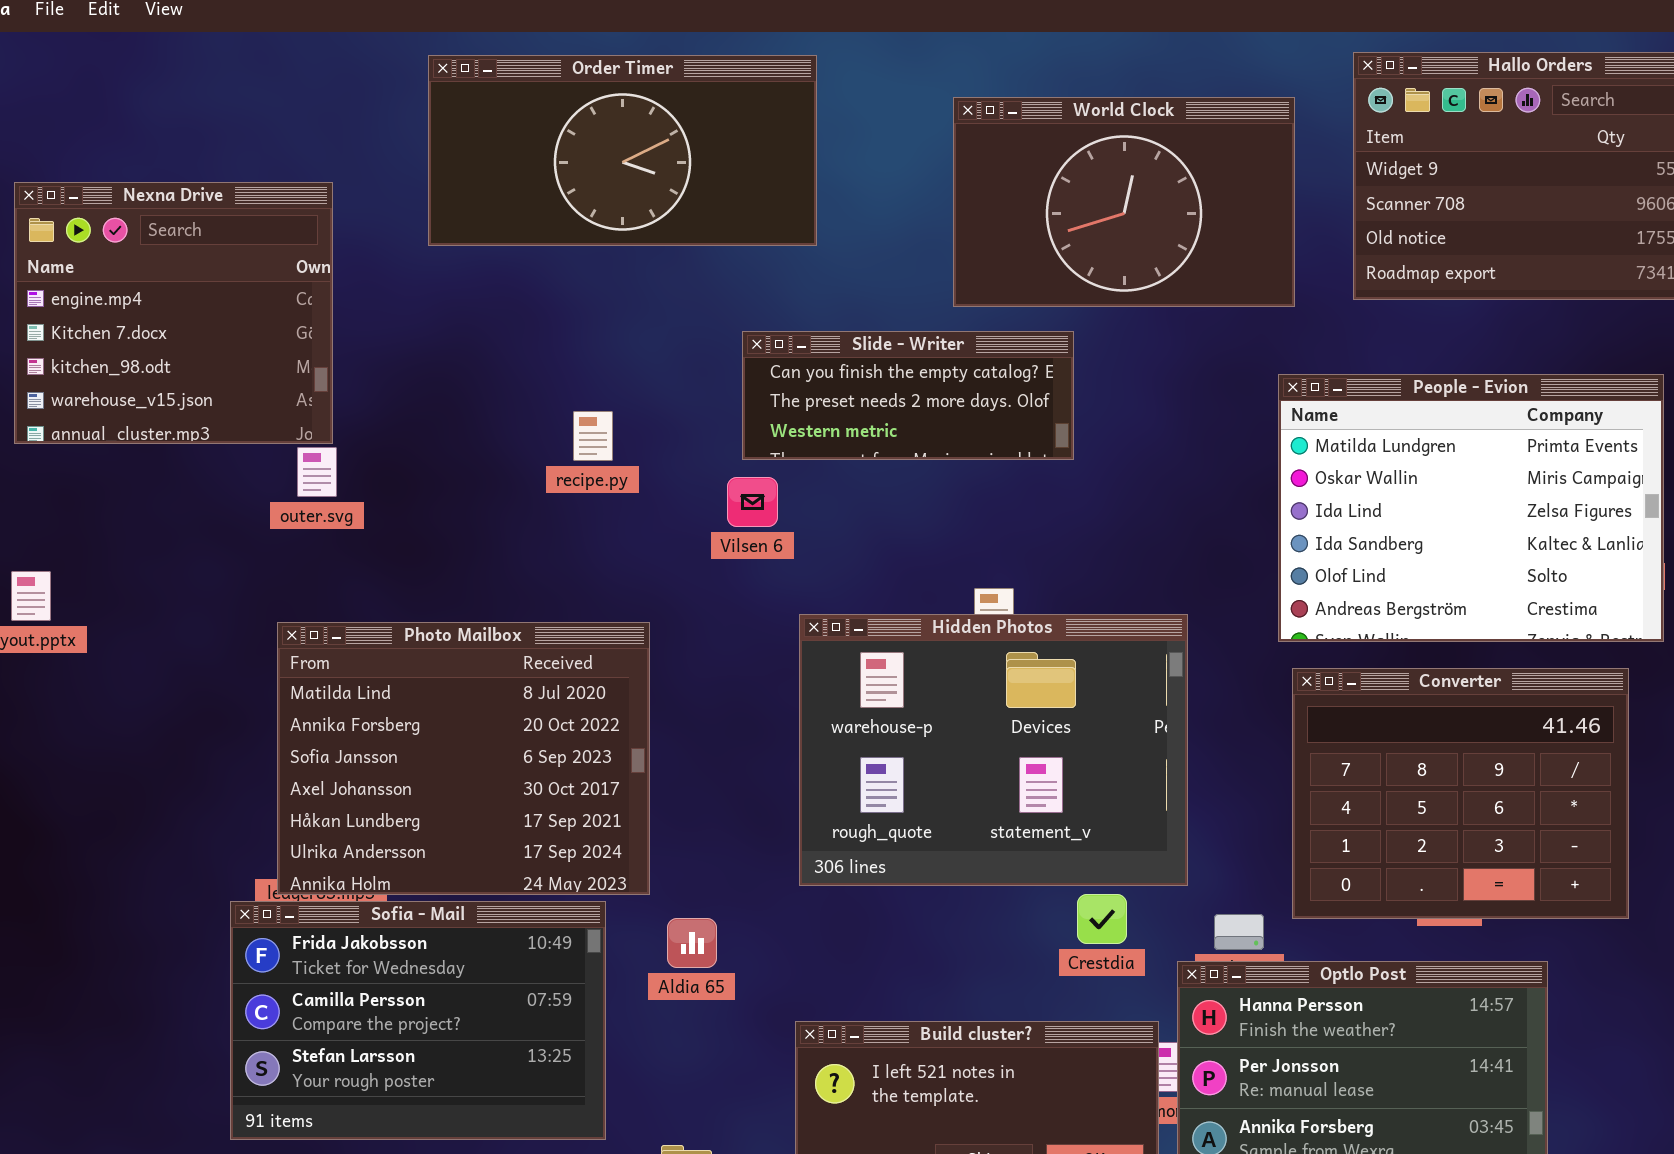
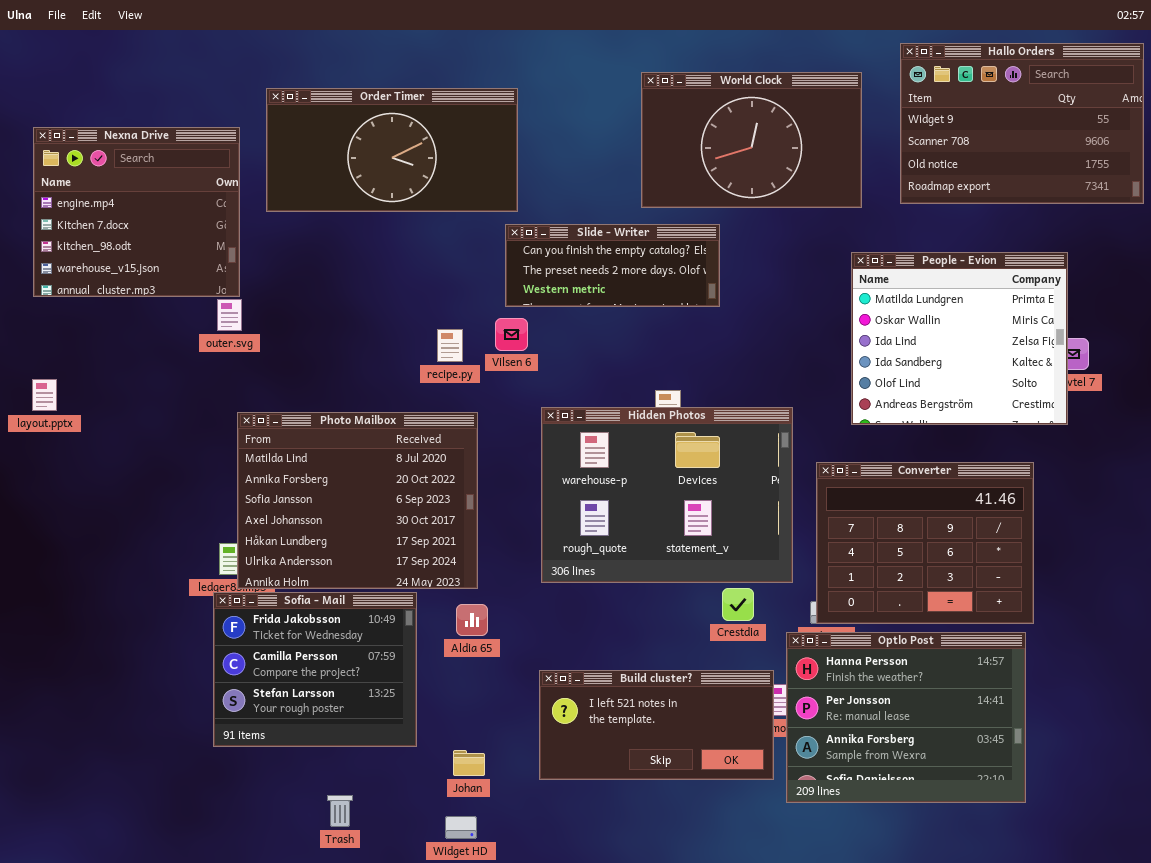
Order Timer: [428,55,817,246] -> [266,88,518,212], moved
People - Evion: [1278,374,1664,642] -> [851,252,1068,425], resized
recipe.py: [573,411,613,461] -> [437,329,463,362], moved
Photo Mailbox: [277,622,650,895] -> [237,412,478,589], moved
Converter: [1292,668,1629,919] -> [816,462,1034,624], moved
Sofia - Mail: [230,901,606,1140] -> [213,592,417,747], resized

